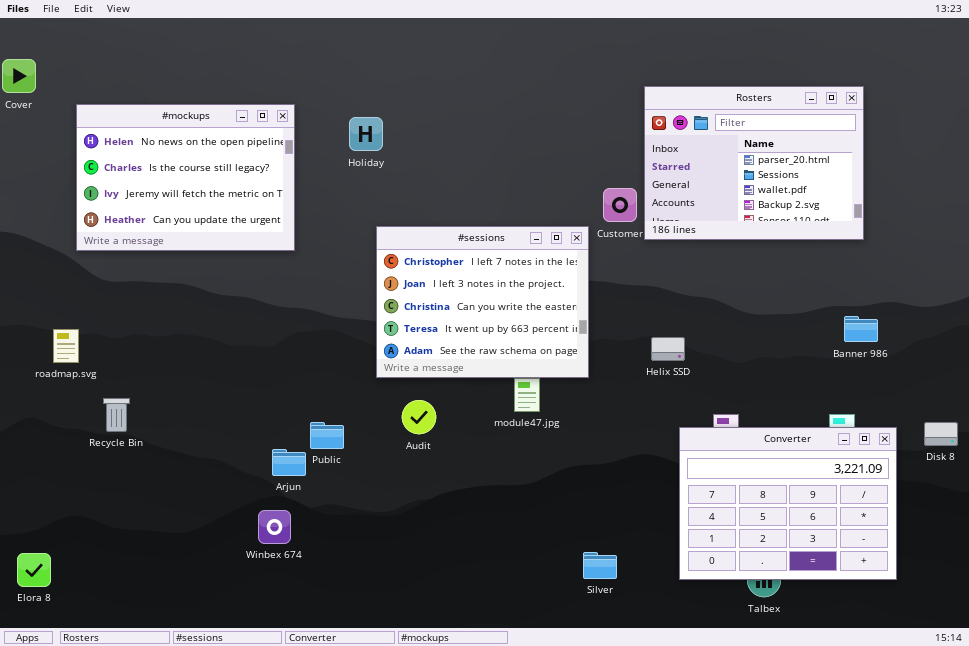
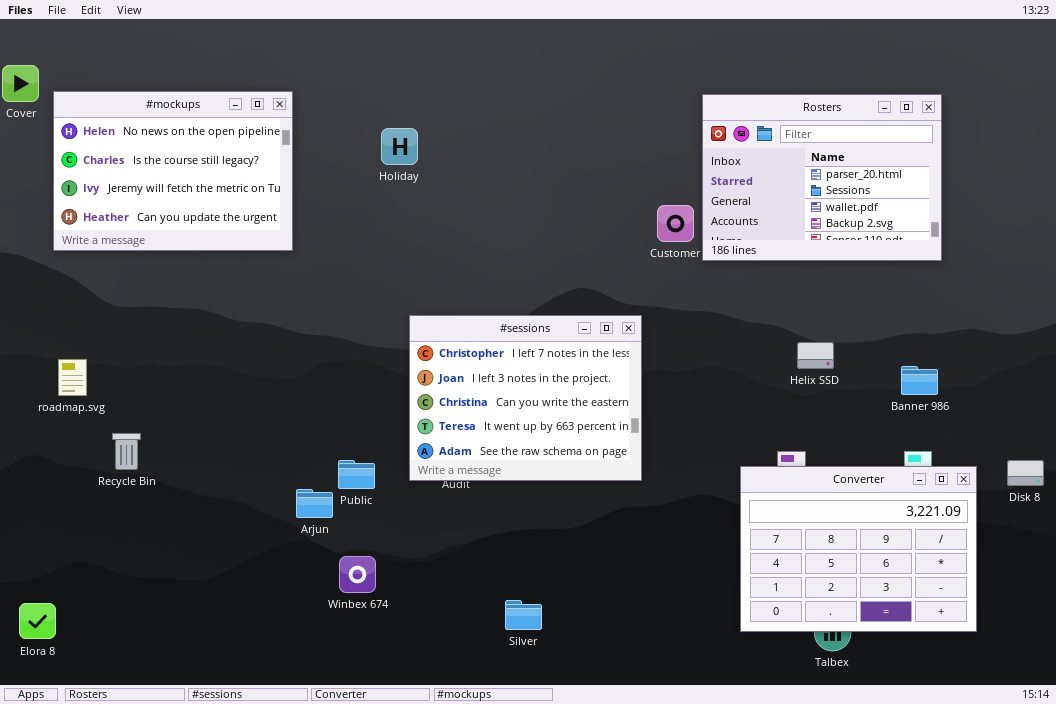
#mockups: [76,104,295,251] -> [53,91,293,251], moved
#sessions: [376,226,589,378] -> [409,315,642,481], moved
Banner 986: [844,316,878,342] -> [901,366,938,395], moved
Helix SSD: [651,337,685,361] -> [797,342,834,369], moved
Winbex 674: [258,510,291,544] -> [339,556,376,593], moved
Silver: [583,552,617,579] -> [505,600,542,630], moved

